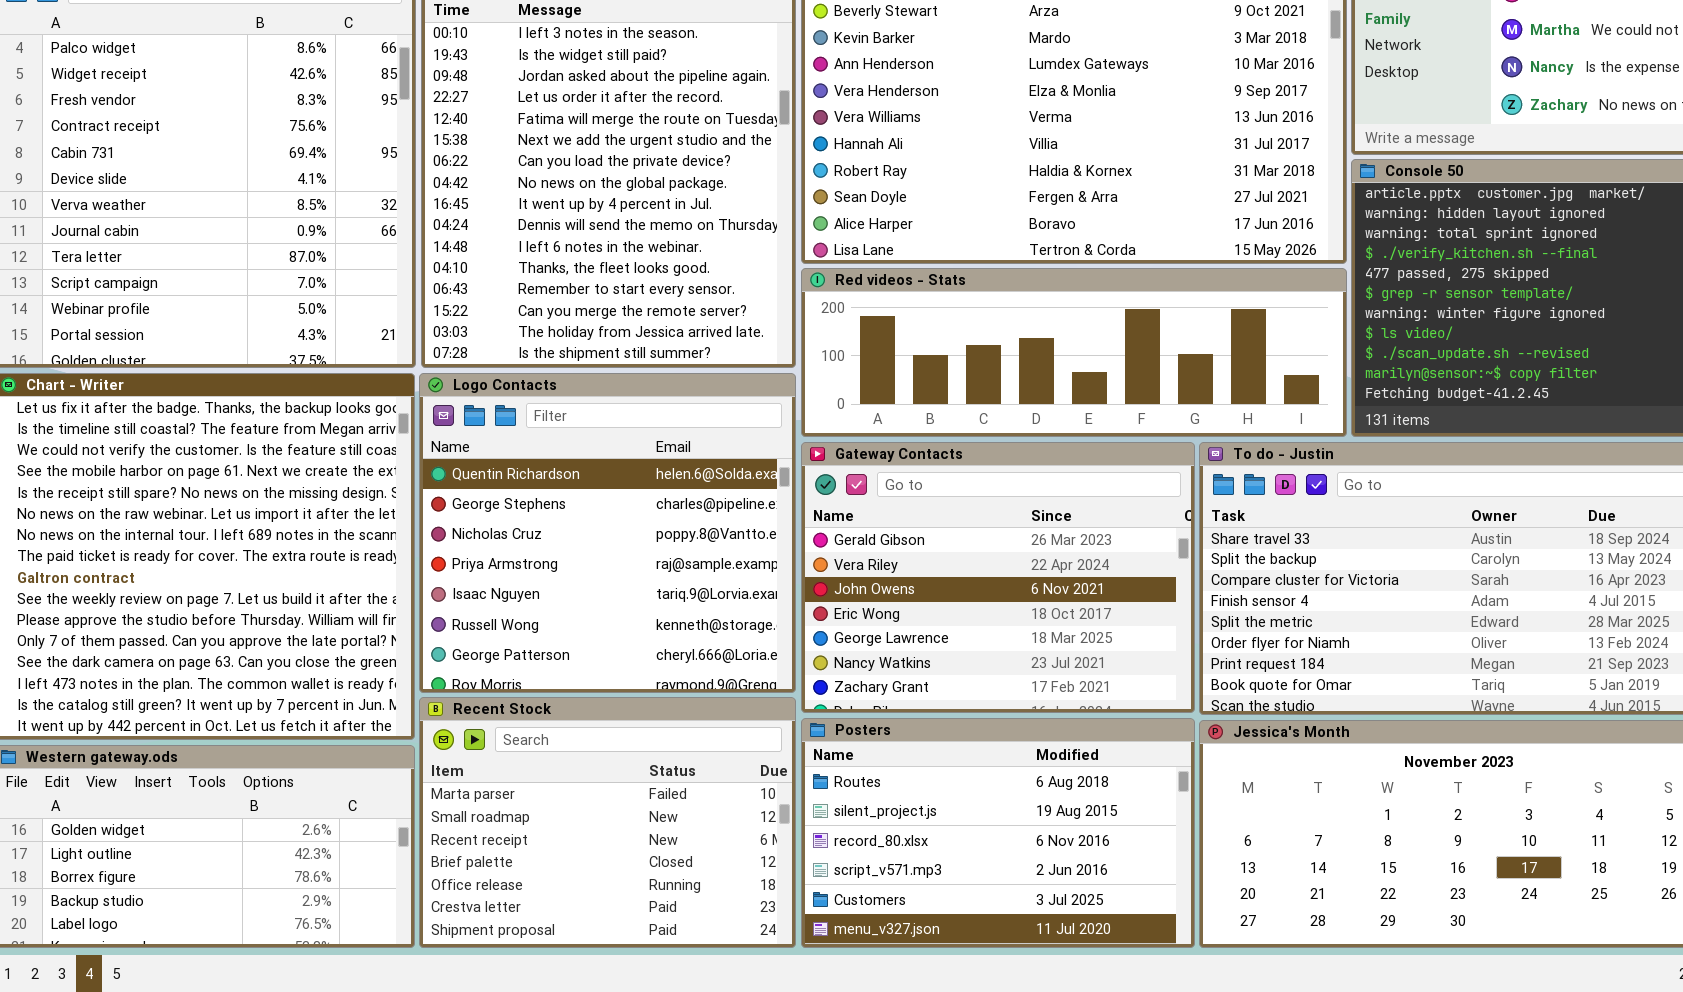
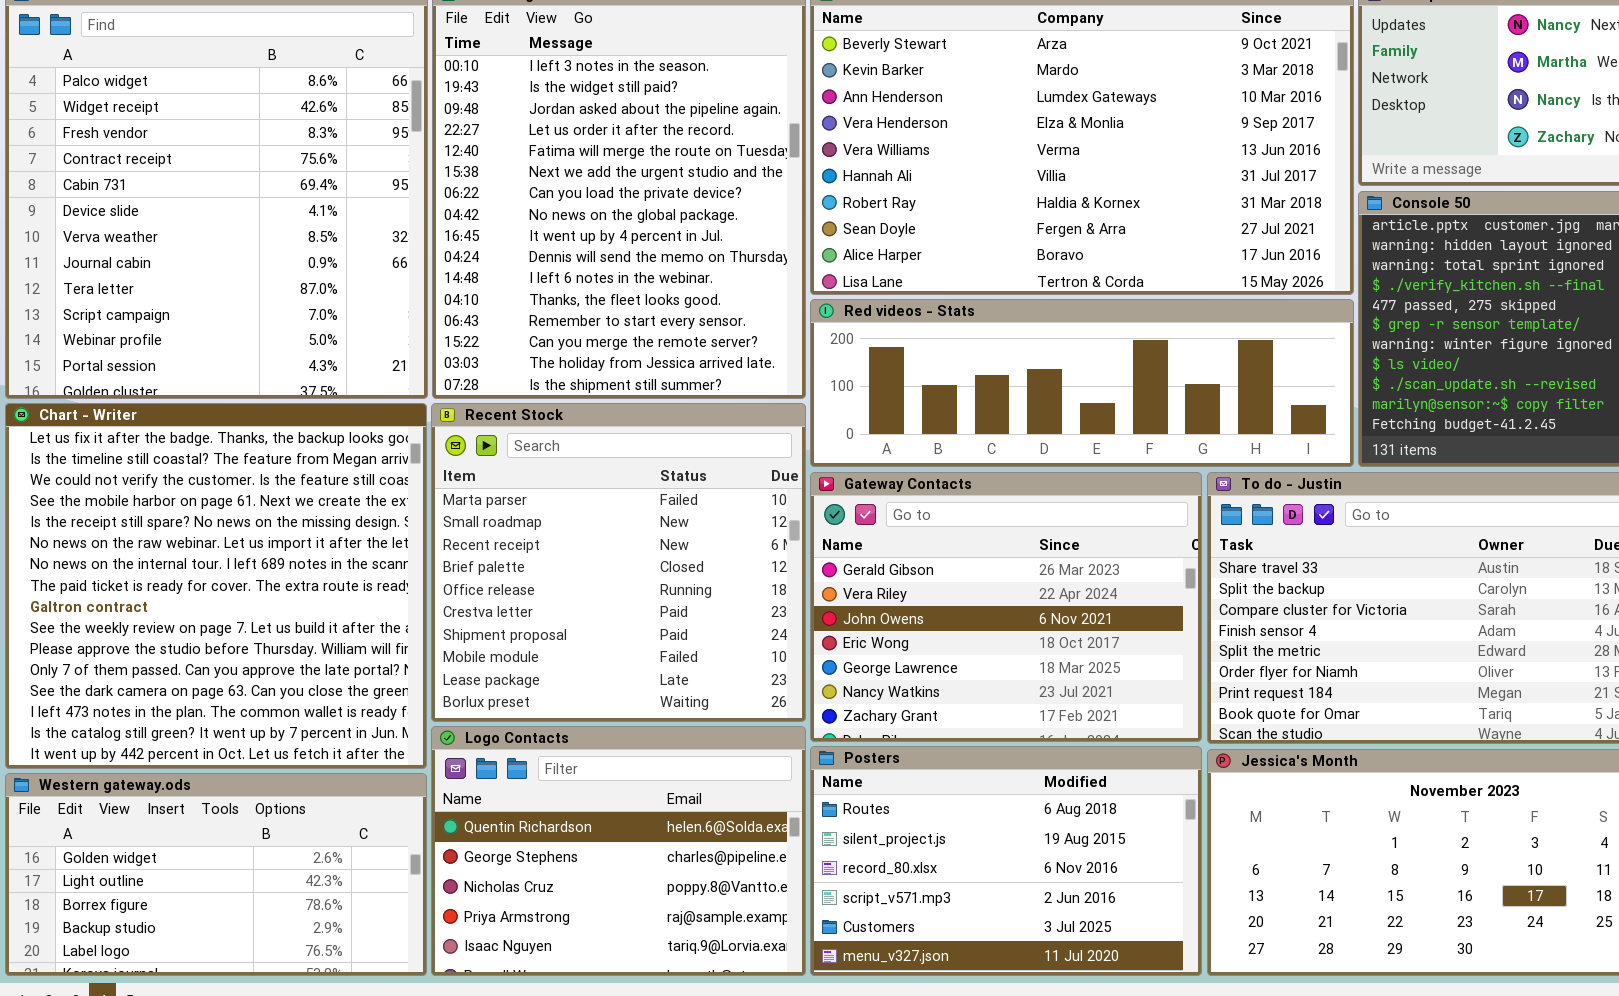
Logo Contacts: [419,373,796,693] -> [431,726,806,976], moved, resized
Recent Stock: [419,697,796,948] -> [431,403,806,722], moved, resized

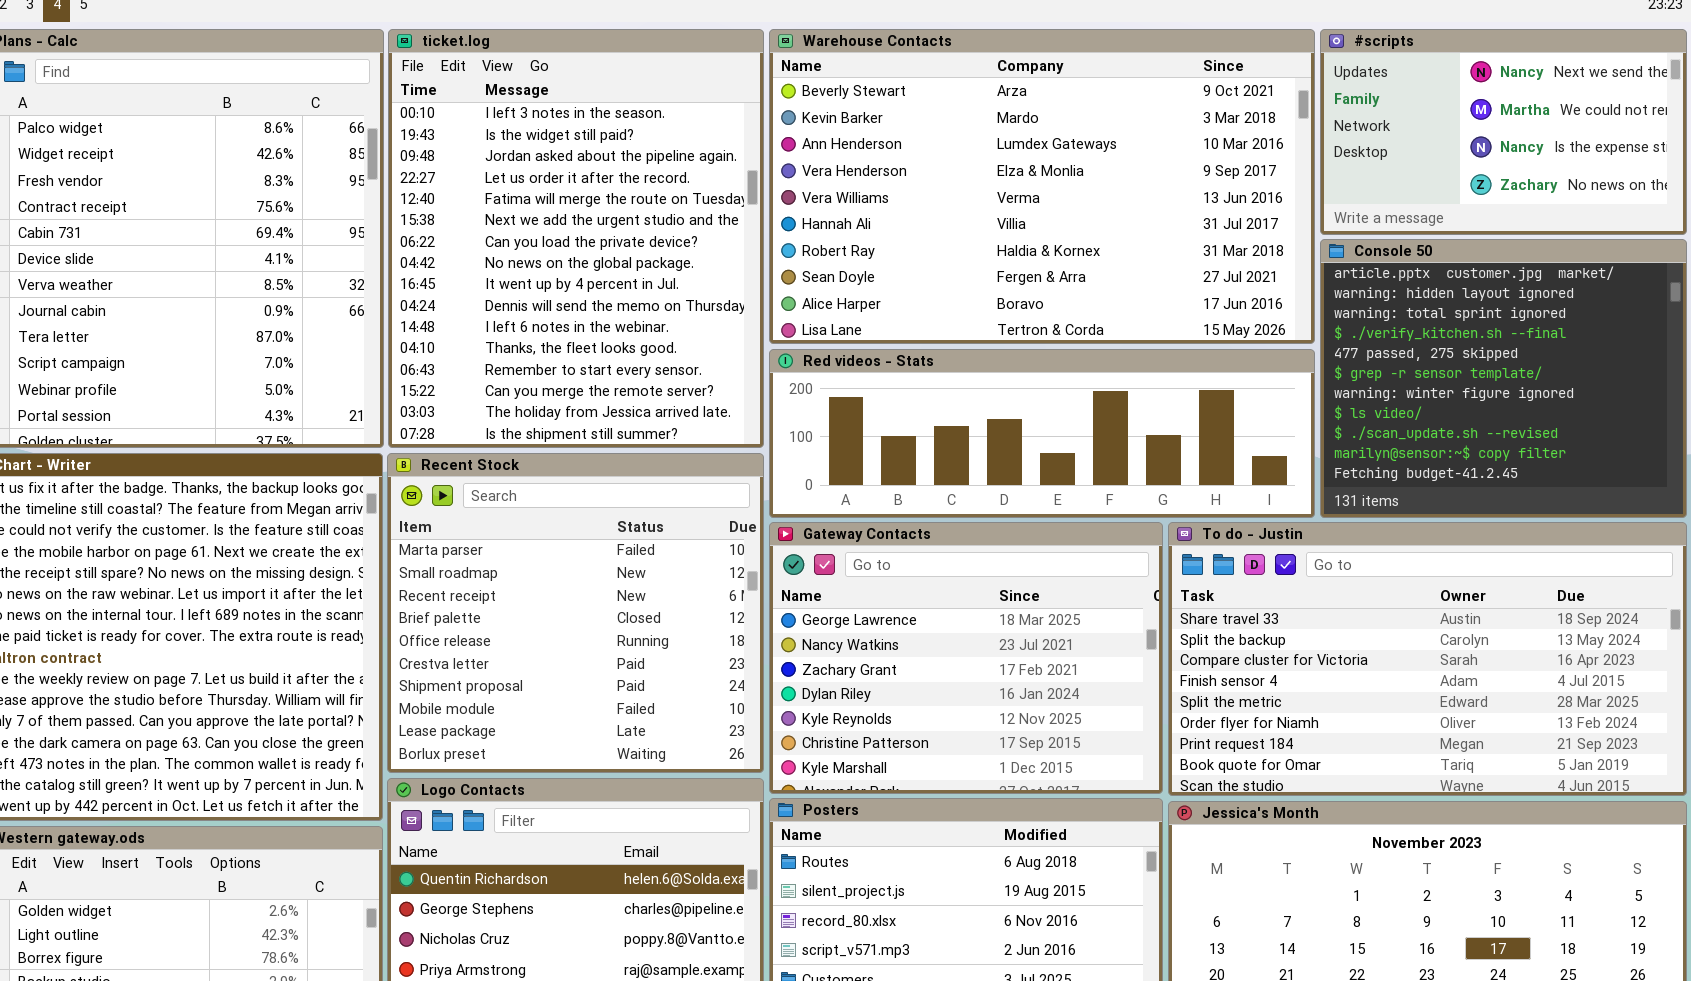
Gateway Contacts: [810,472,1202,742] -> [769,522,1163,794], scrolled down 4 rows

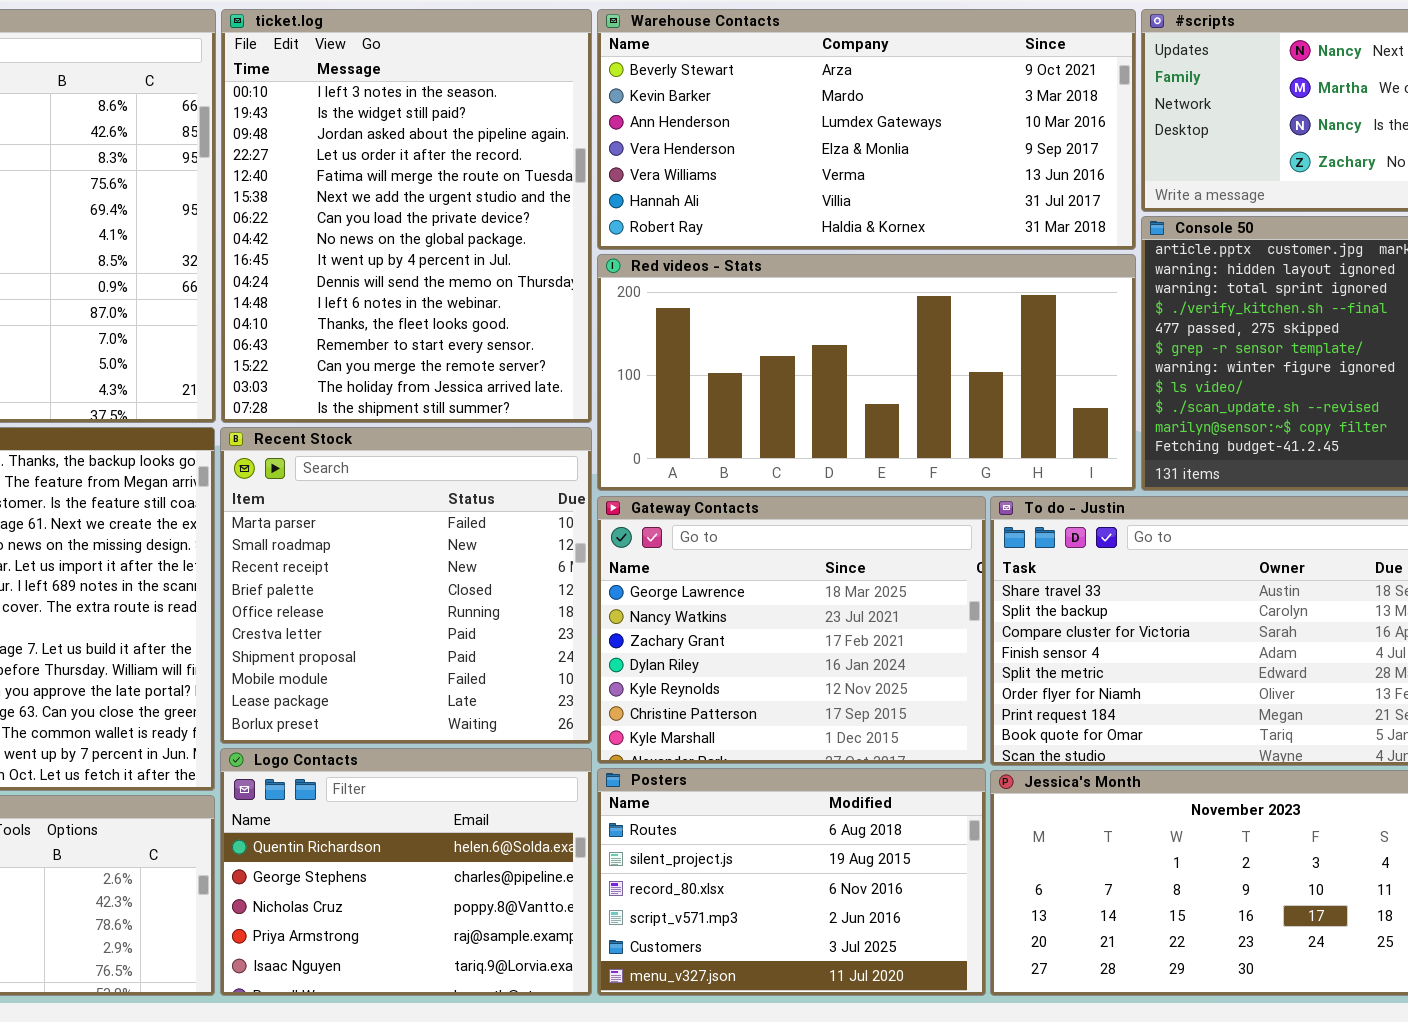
Warehouse Contacts: [769,29,1315,344] -> [597,9,1136,250], resized
Red videos - Stats: [769,349,1315,518] -> [597,254,1136,491], resized

